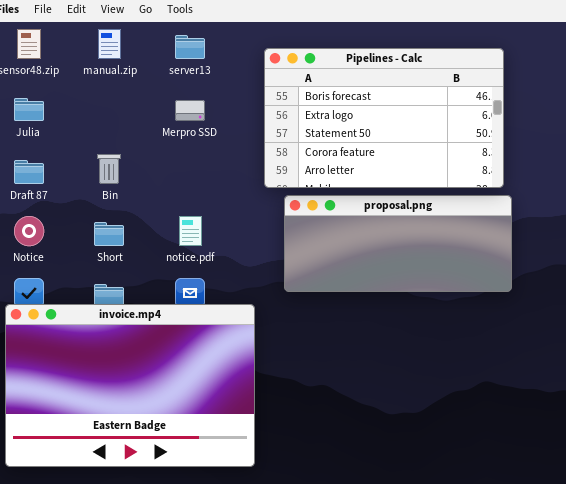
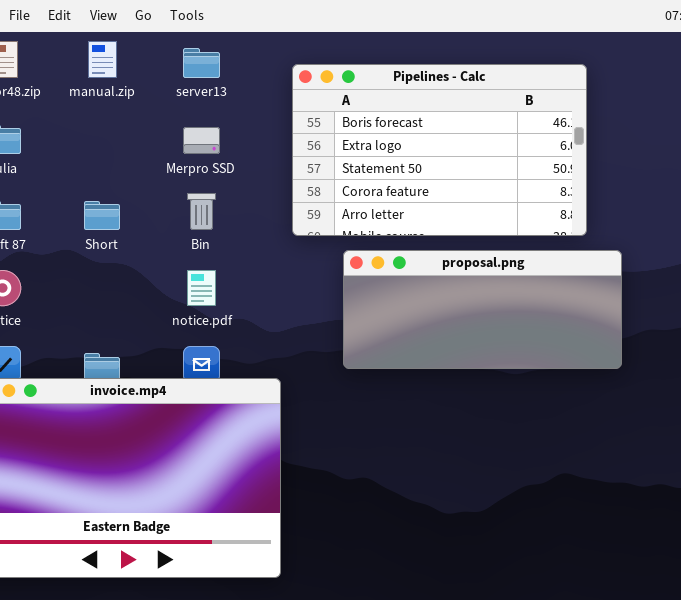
Bin: [97,154,121,184] -> [187,193,216,230], moved
proposal.png: [284,195,512,292] -> [343,250,622,369], moved
Short: [94,222,124,246] -> [84,201,120,230], moved

